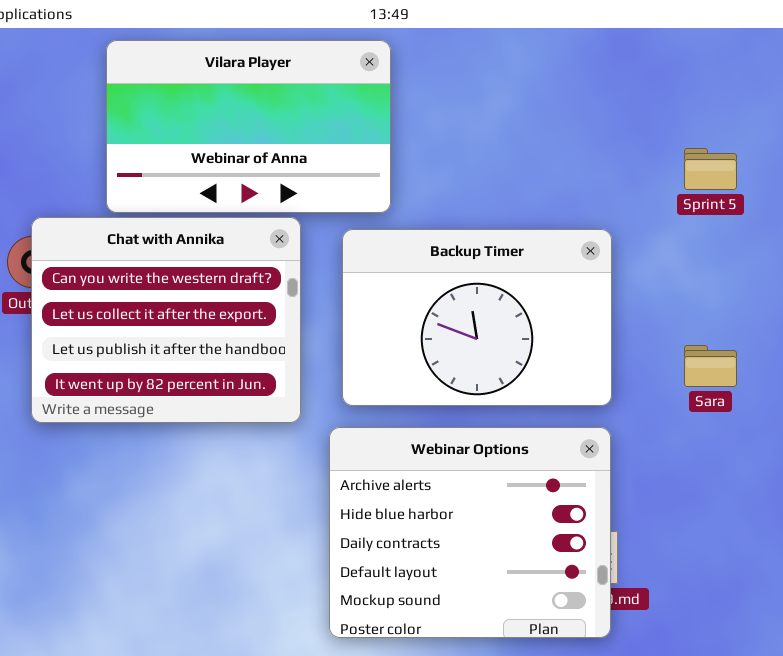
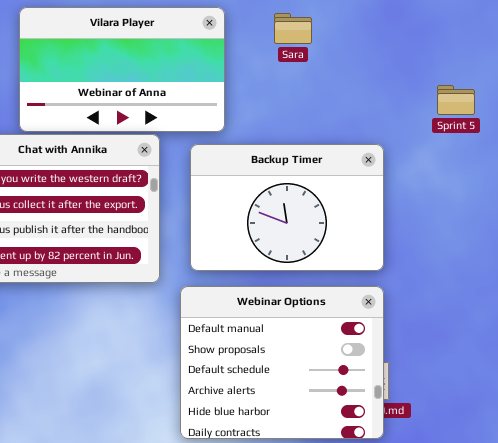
Sara: [684,345,737,387] -> [274,13,312,44], moved
Webinar Options: [329,427,611,638] -> [180,286,384,439], scrolled up 3 rows

